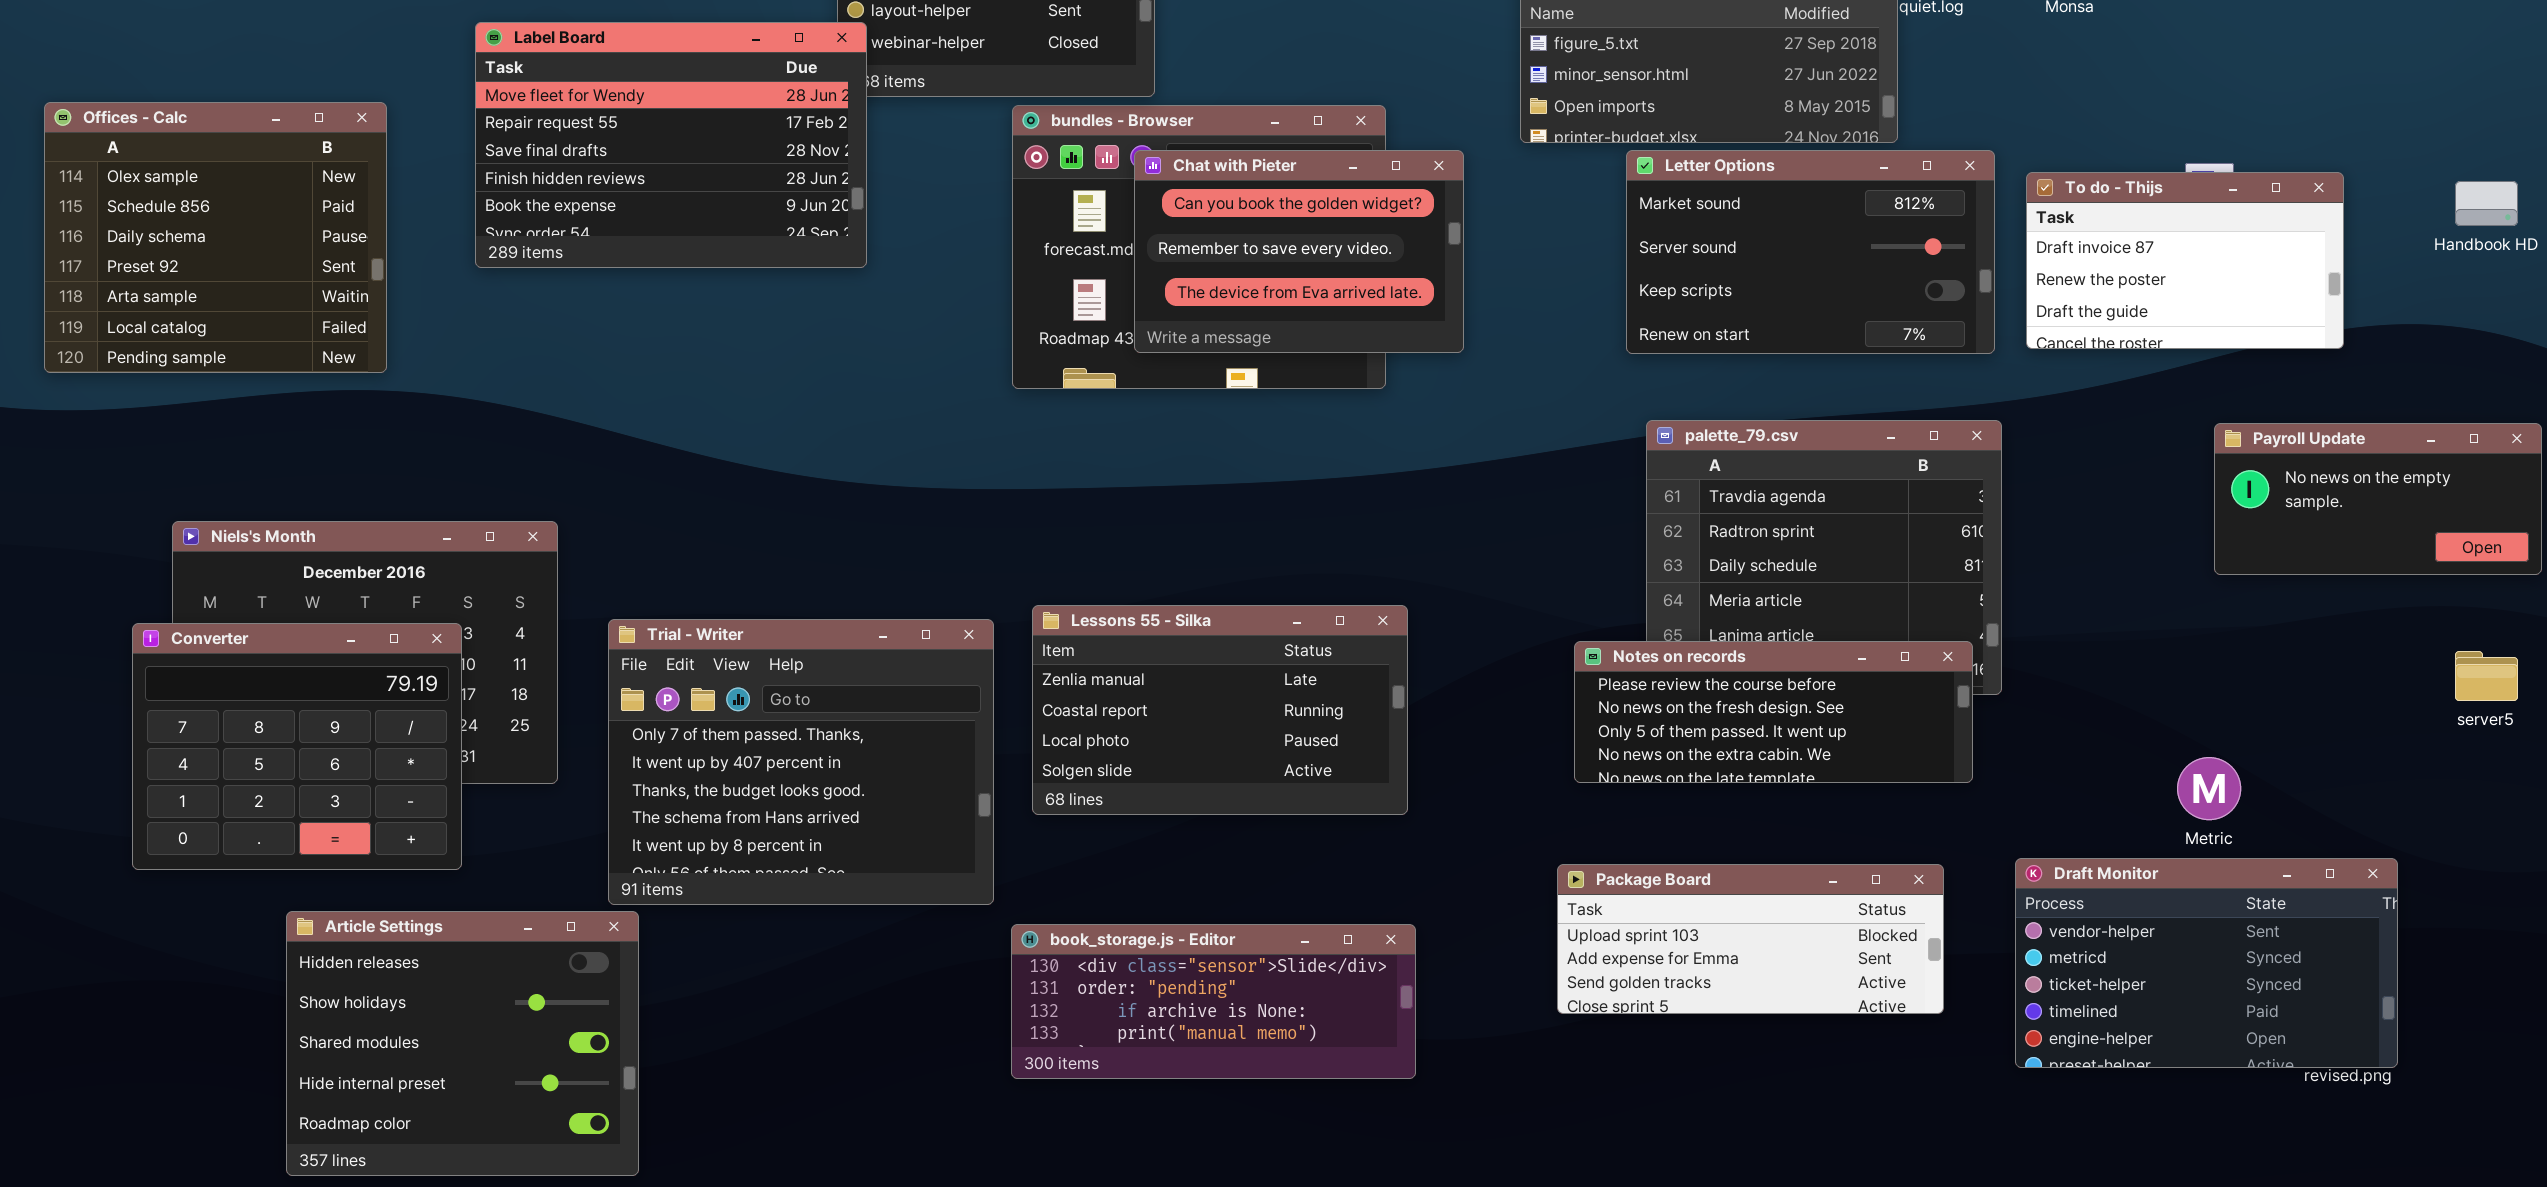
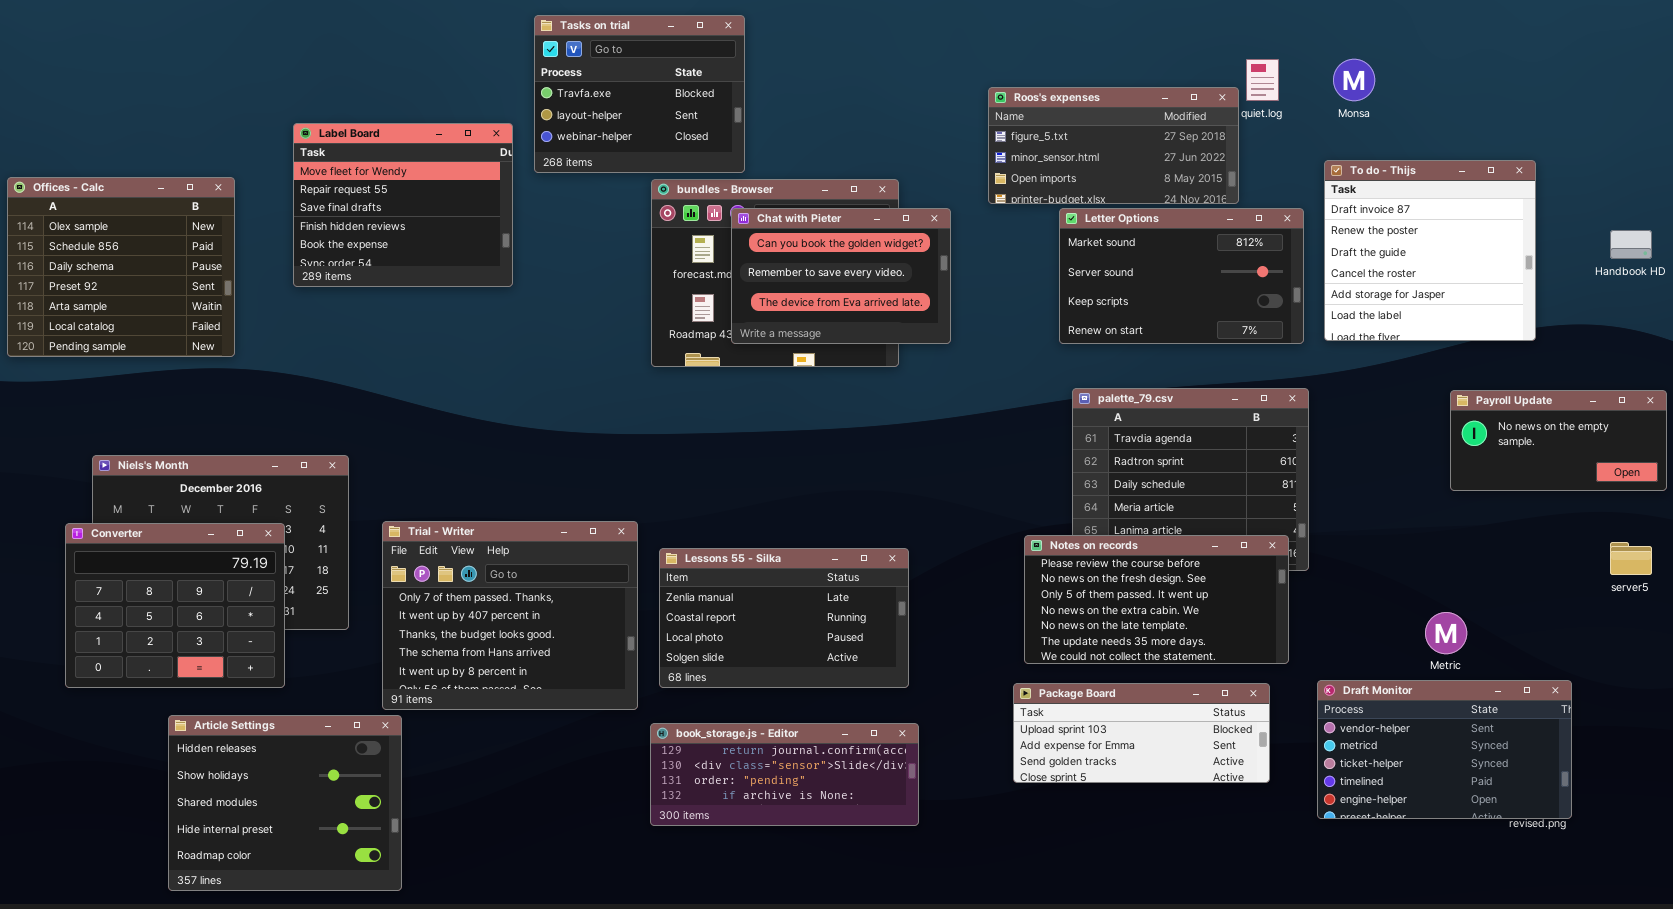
Label Board: [475,22,867,268] -> [293,123,513,287], resized
To do - Thijs: [2026,172,2344,349] -> [1324,160,1536,341], resized
Lessons 55 - Silka: [1032,605,1408,815] -> [659,548,909,688], moved
Notes on records: [1574,641,1973,783] -> [1024,535,1289,664], resized
book_storage.js - Editor: [1011,924,1416,1079] -> [650,723,919,826], scrolled up 1 row

